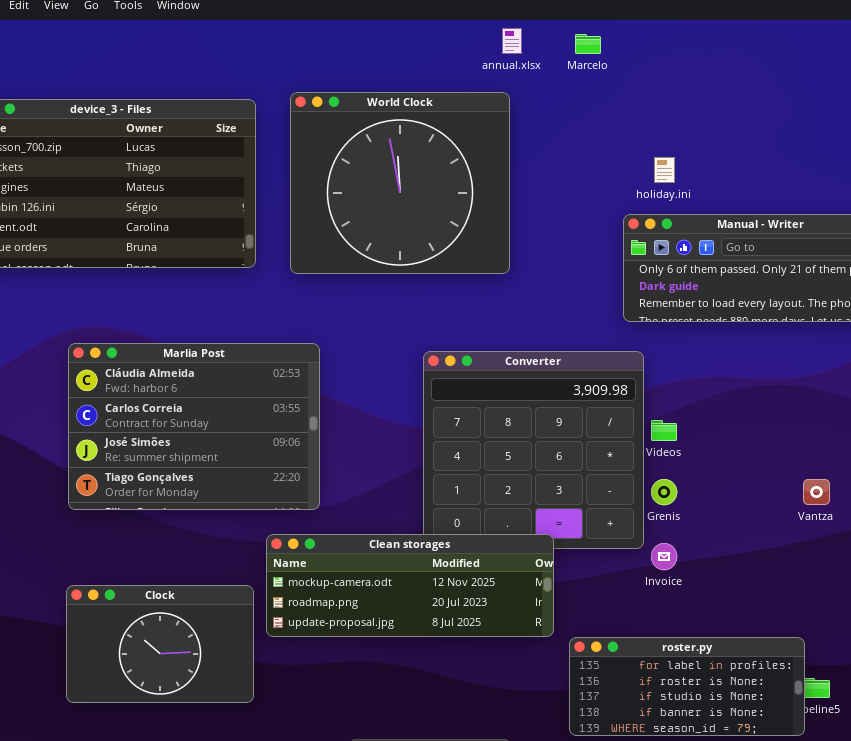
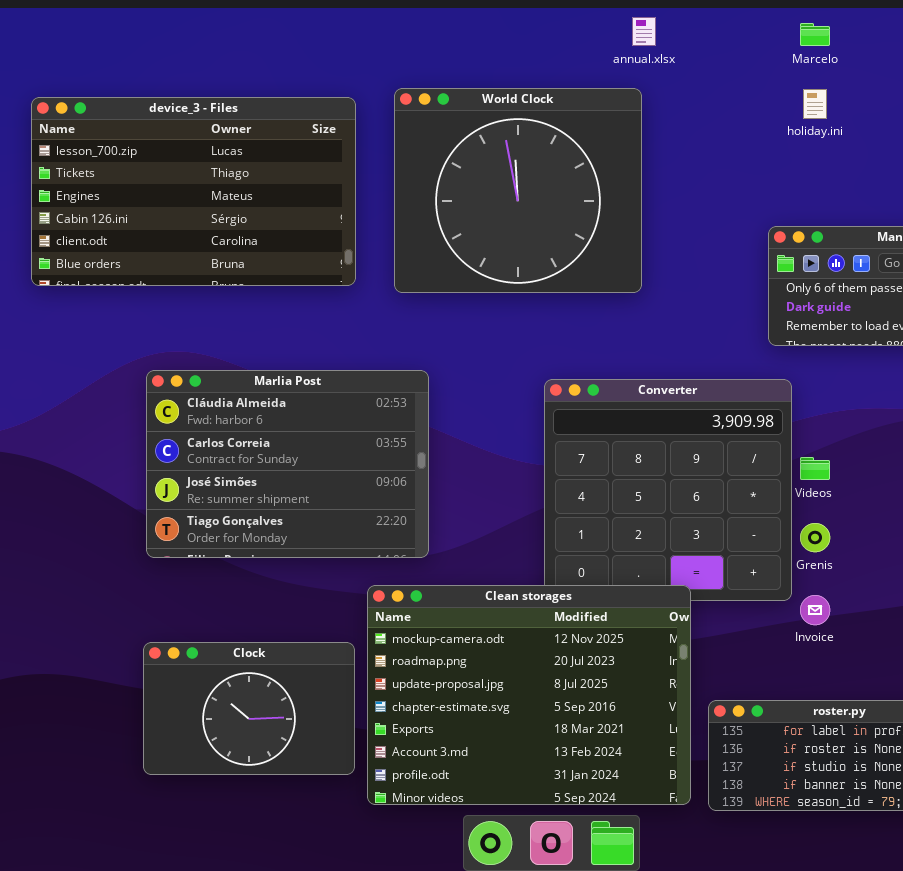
Marcelo: [575,34,601,54] -> [800,23,830,46], moved
holiday.ini: [654,157,675,183] -> [803,89,827,119], moved
Clean storages: [266,534,554,637] -> [367,585,691,805], resized

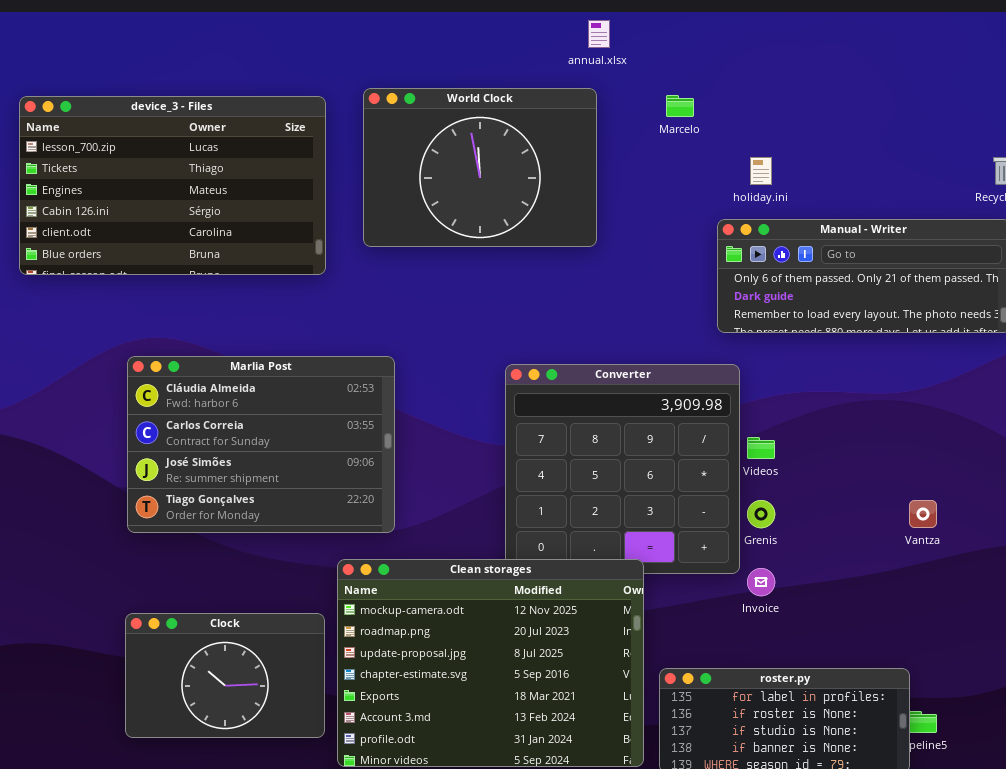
Marcelo: [800,23,830,46] -> [666,95,694,117], moved
World Clock: [394,88,642,293] -> [363,88,597,247], resized
holiday.ini: [803,89,827,119] -> [750,157,772,185], moved

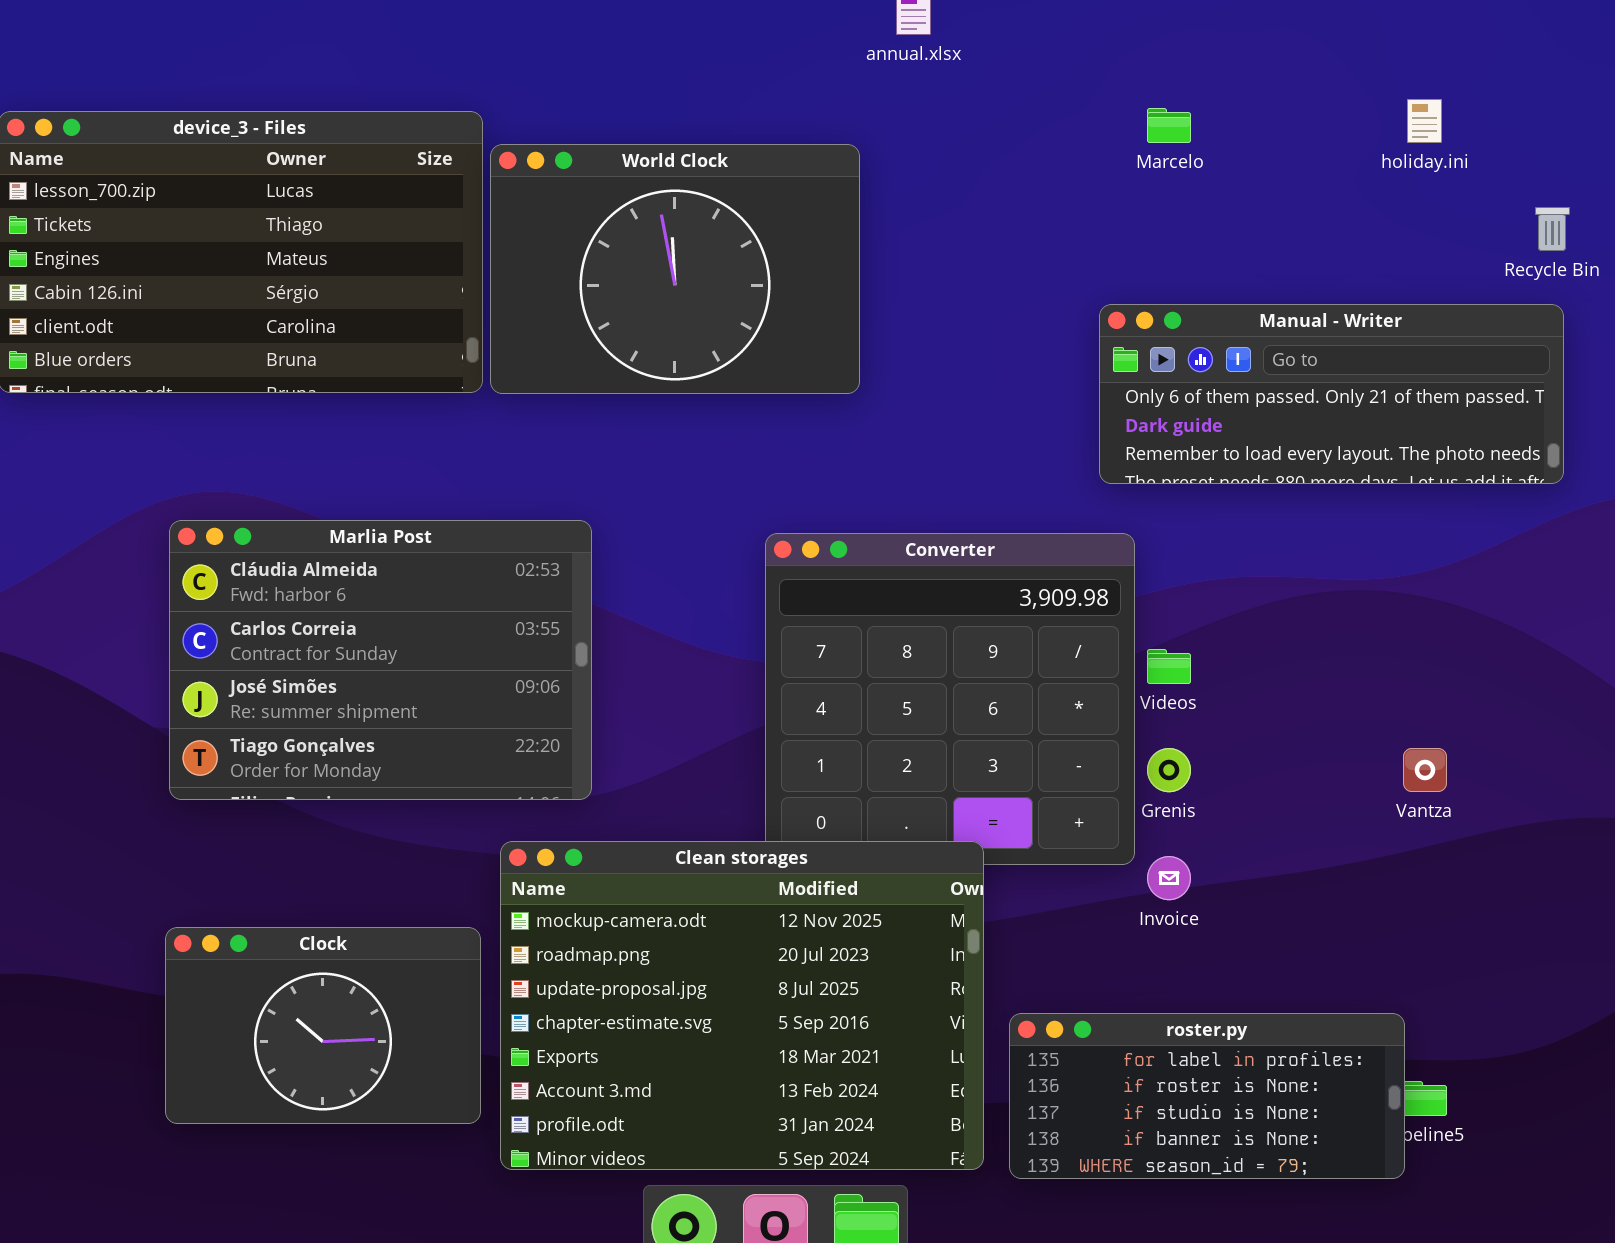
World Clock: [363,88,597,247] -> [490,144,860,394], moved
Marcelo: [666,95,694,117] -> [1147,108,1191,143], moved
holiday.ini: [750,157,772,185] -> [1407,99,1442,143], moved

